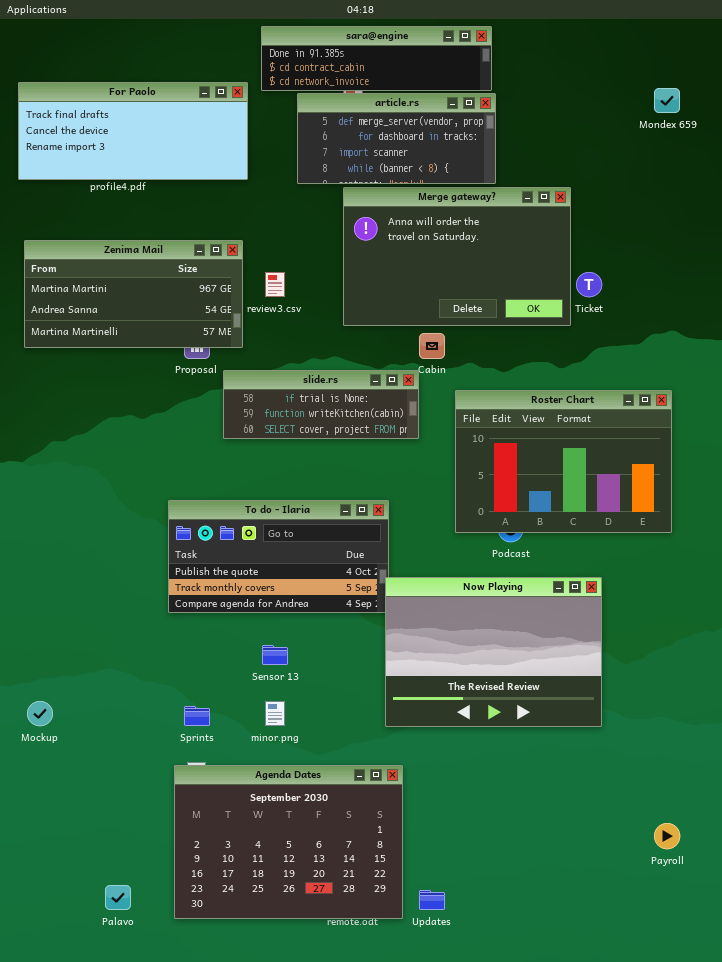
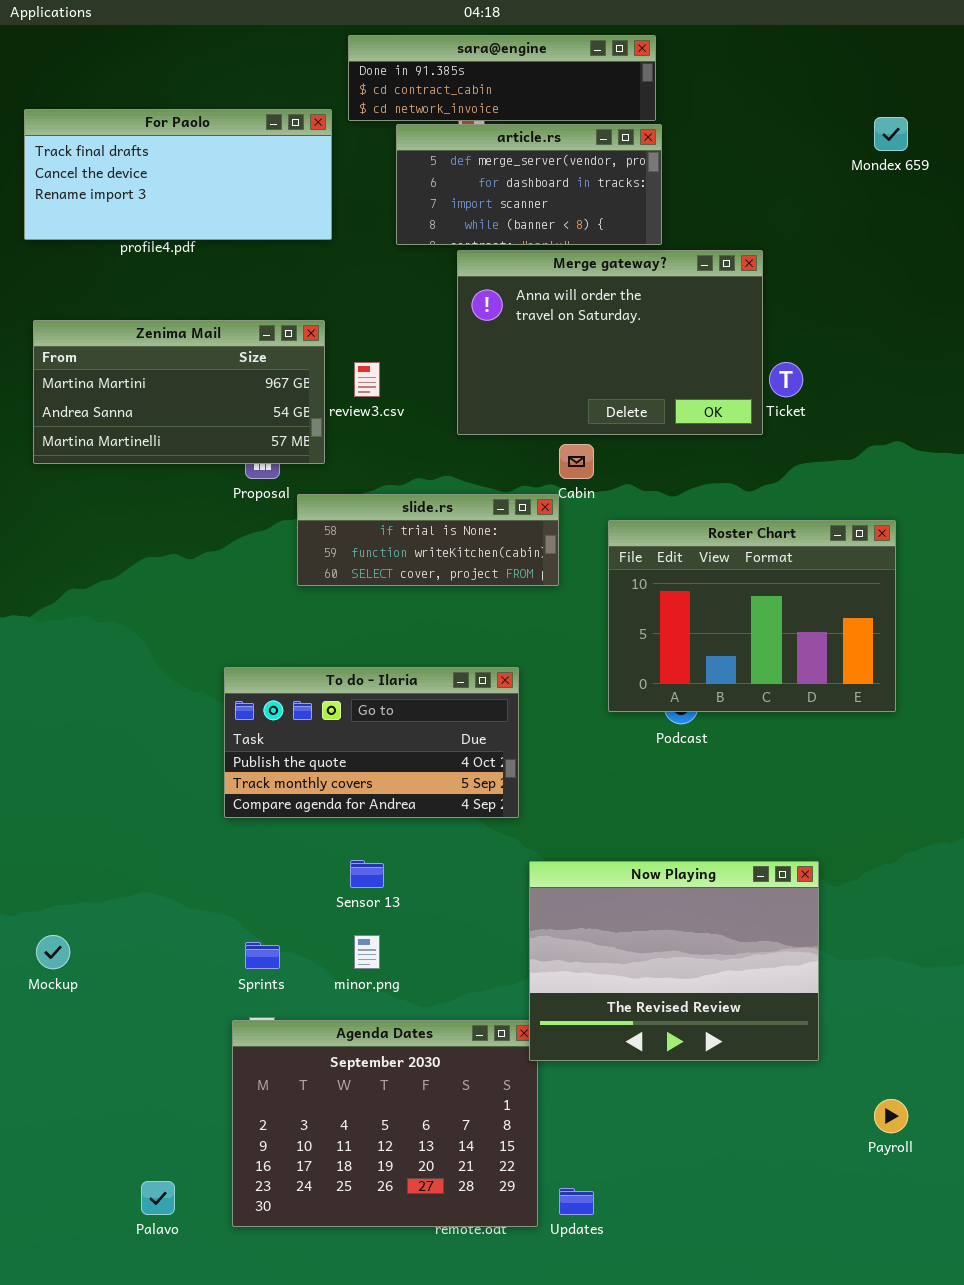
Now Playing: [385,577,602,727] -> [529,861,819,1061], moved

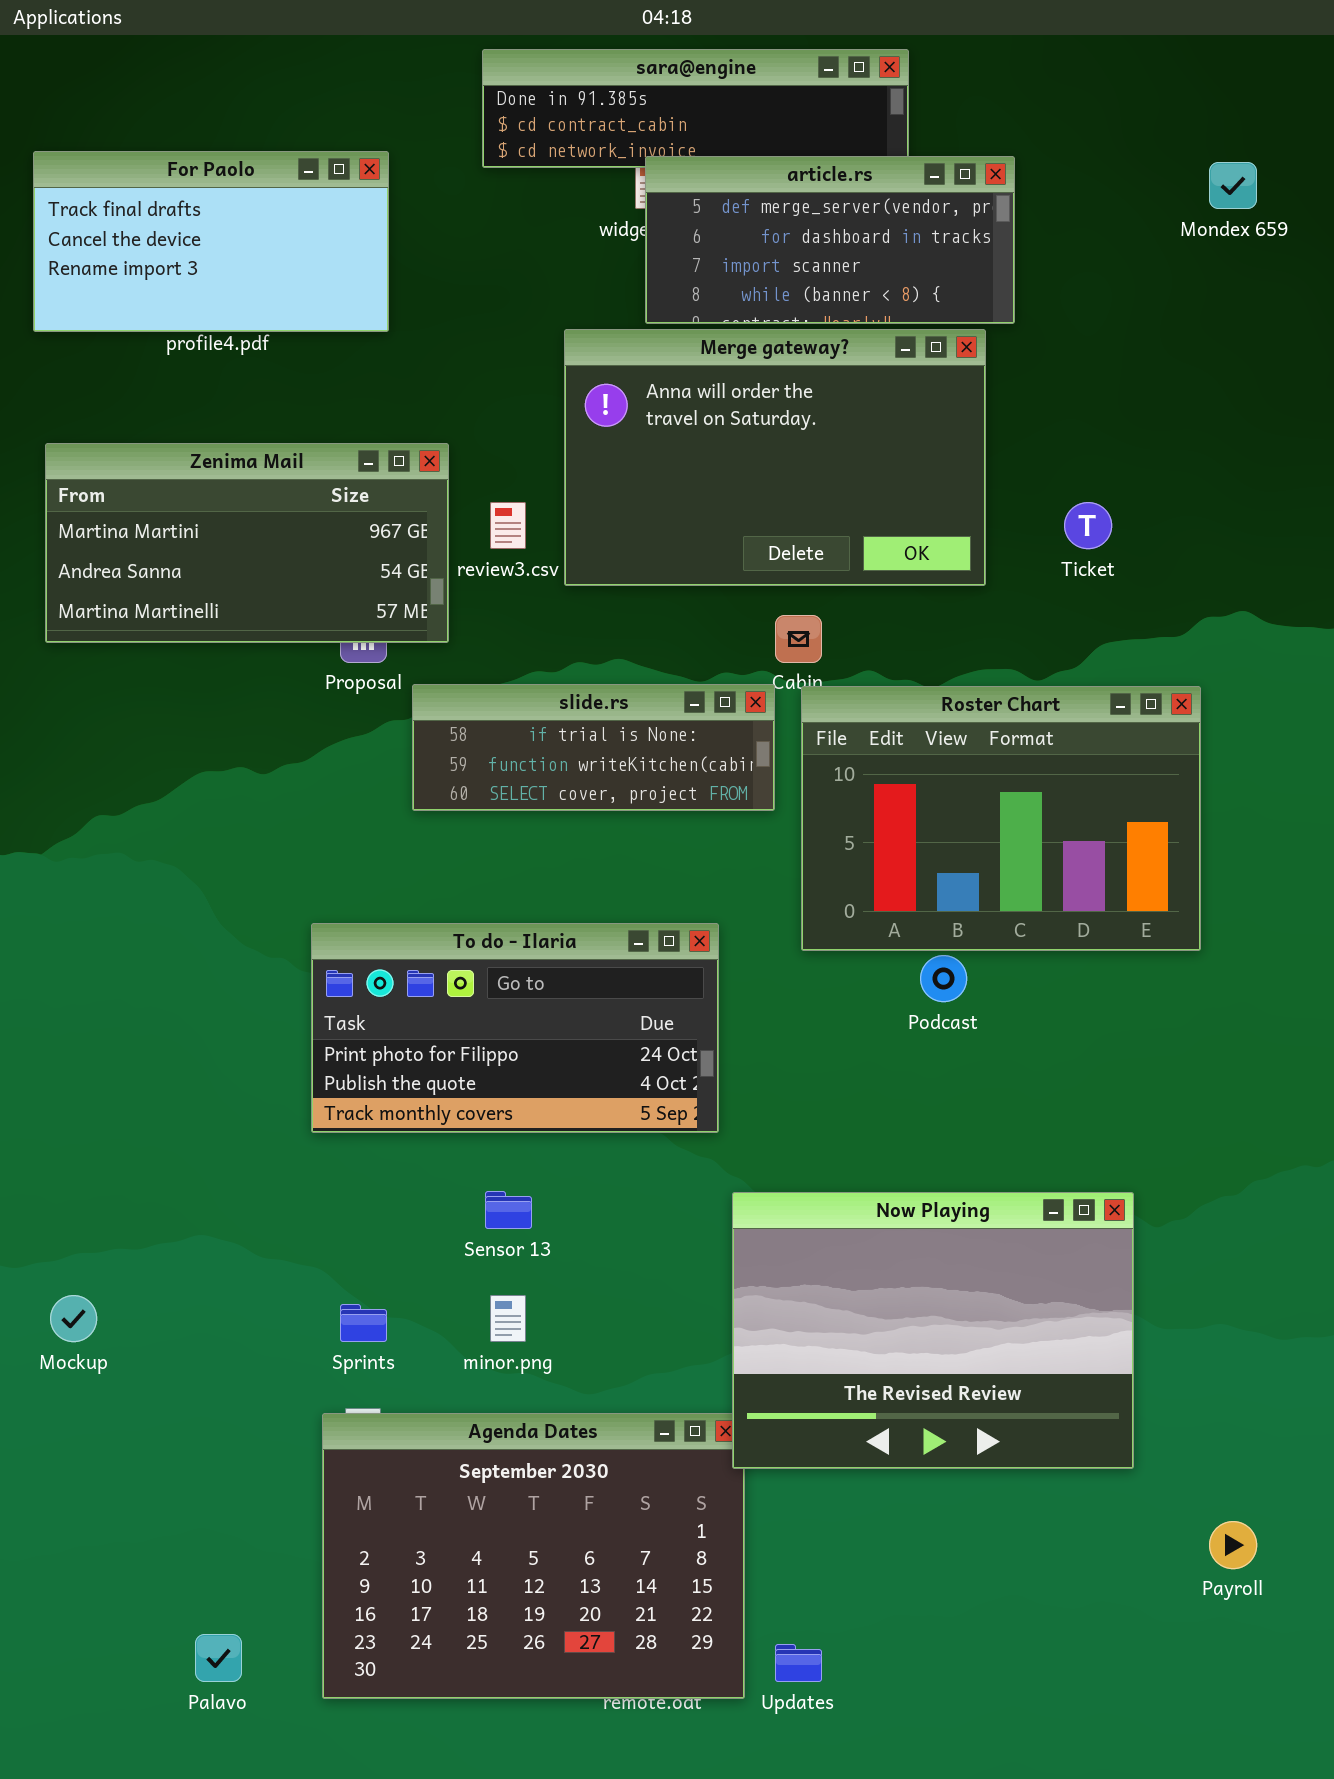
For Paolo: [24,109,332,240] -> [33,151,389,332], resized
article.rs: [396,124,662,245] -> [645,156,1015,324], moved
Merge gateway?: [457,250,763,435] -> [564,329,986,586], moved
Roster Chart: [608,520,896,712] -> [801,686,1201,951], moved
To do - Ilaria: [224,667,519,818] -> [311,923,719,1133], scrolled up 1 row

